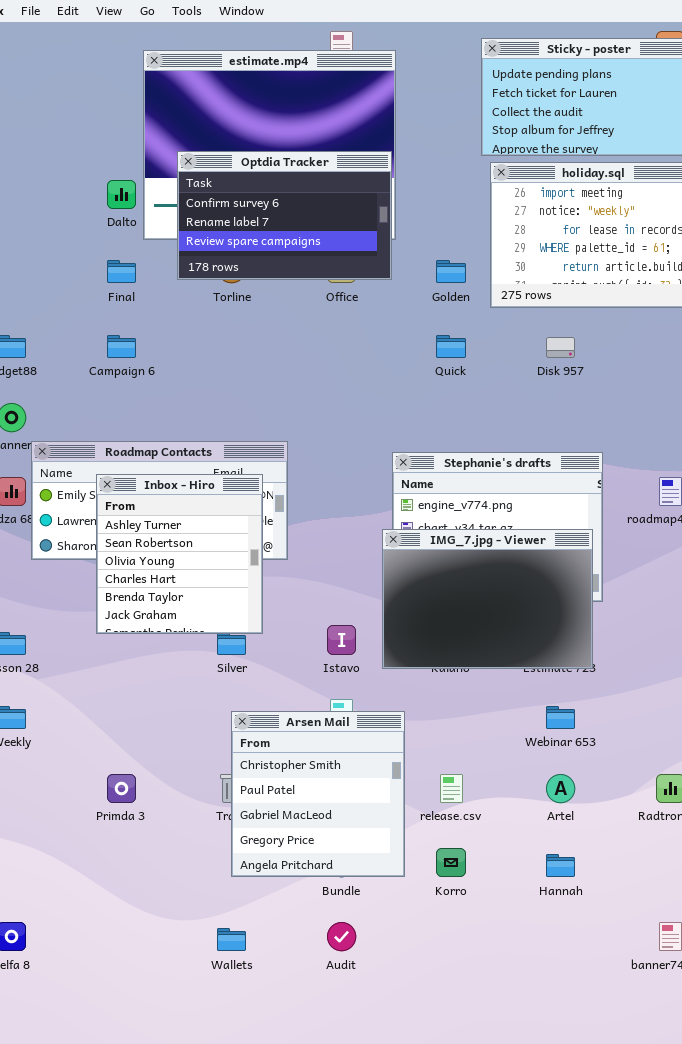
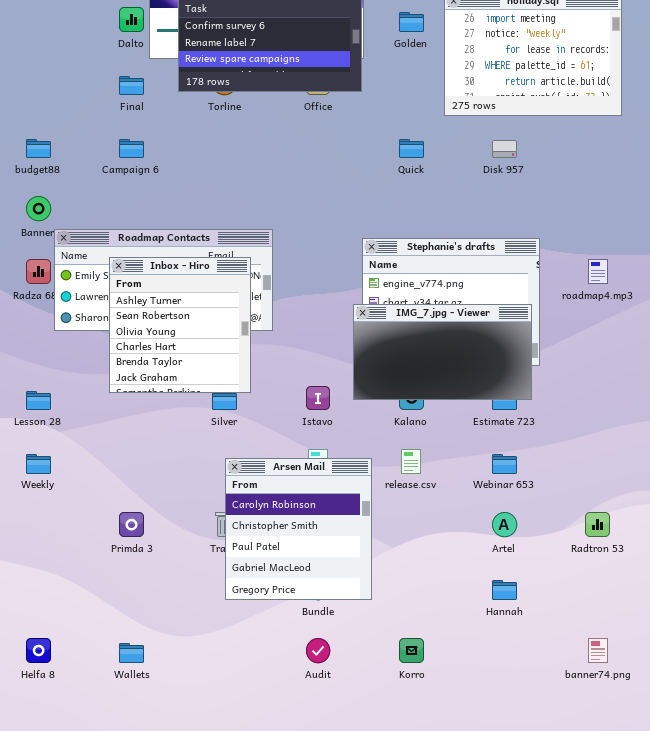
Golden: [436,260,466,283] -> [399,12,424,32], moved
IMG_7.jpg - Viewer: [382,529,593,669] -> [353,304,532,400], resized
Arsen Mail: [231,711,405,877] -> [225,458,372,600], scrolled up 1 row
release.csv: [440,774,463,803] -> [401,449,421,474], moved
Korro: [436,848,466,877] -> [399,638,424,663], moved
Wallets: [217,928,246,951] -> [119,643,144,663], moved

